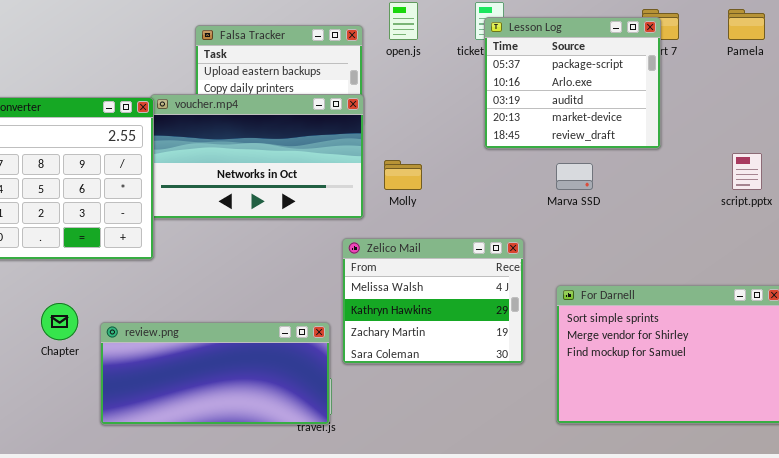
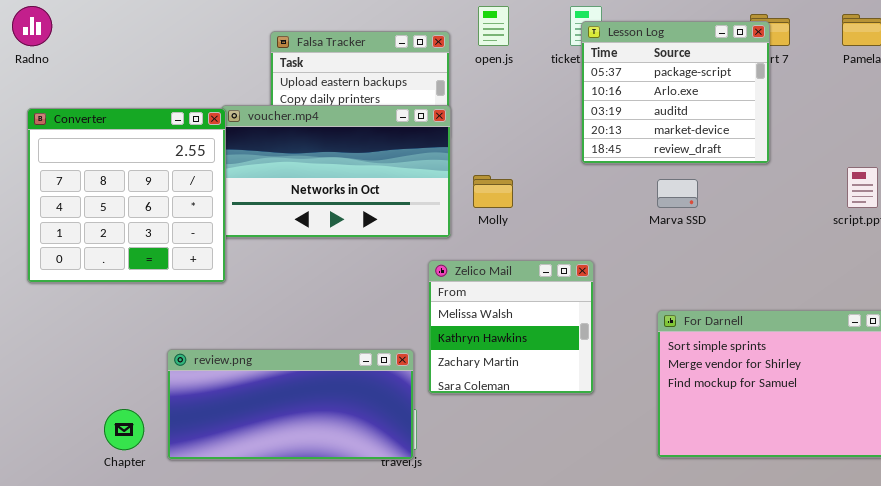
Zelico Mail: [342,238,524,364] -> [428,260,594,394], resized
Chapter: [41,303,78,340] -> [104,409,144,450], moved

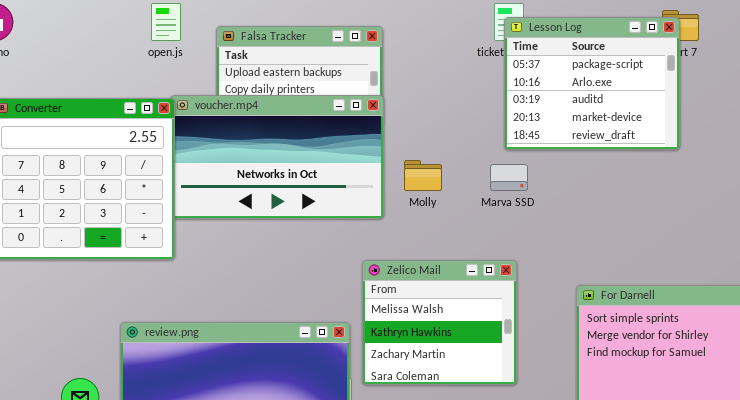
open.js: [478,6,509,46] -> [151,3,181,41], moved
Marva SSD: [657,179,698,208] -> [490,164,528,191], moved
Zelico Mail: [428,260,594,394] -> [362,260,517,385], moved

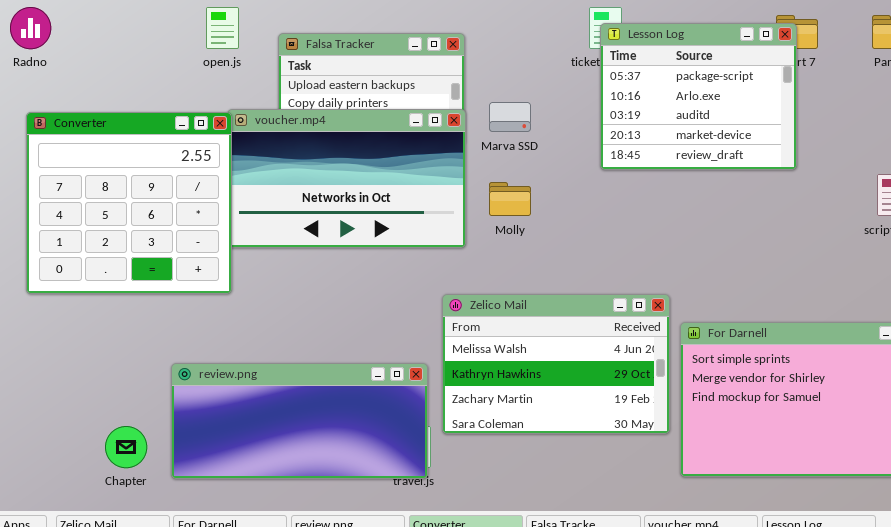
Marva SSD: [490,164,528,191] -> [489,102,531,132], moved
Zelico Mail: [362,260,517,385] -> [442,294,670,434], resized

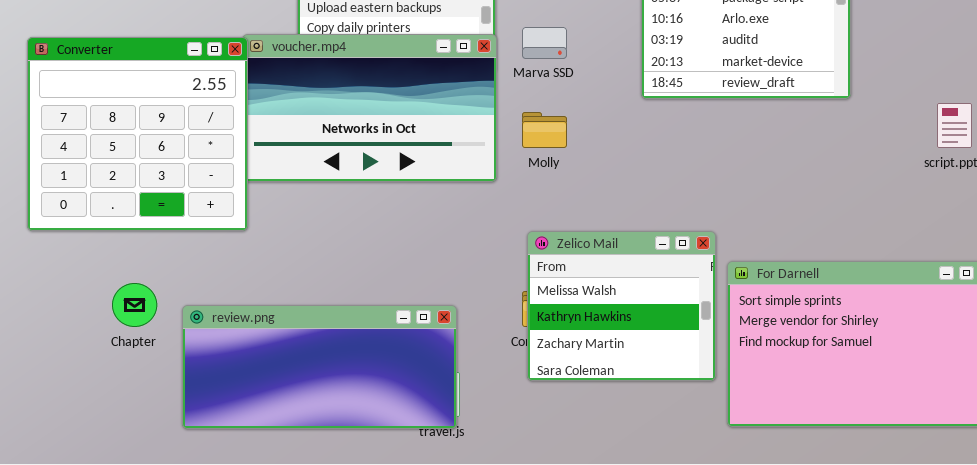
Zelico Mail: [442,294,670,434] -> [527,231,716,381], resized
Chapter: [105,426,147,468] -> [112,283,157,327], moved

